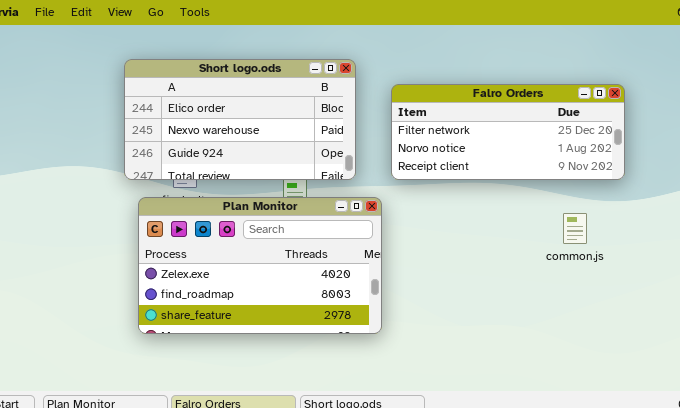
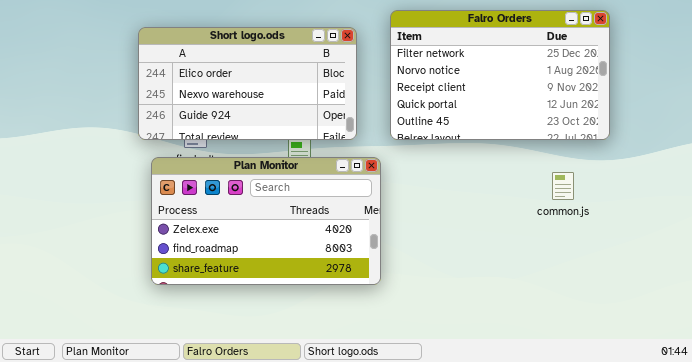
Falro Orders: [391,84,625,180] -> [390,10,610,140], resized

